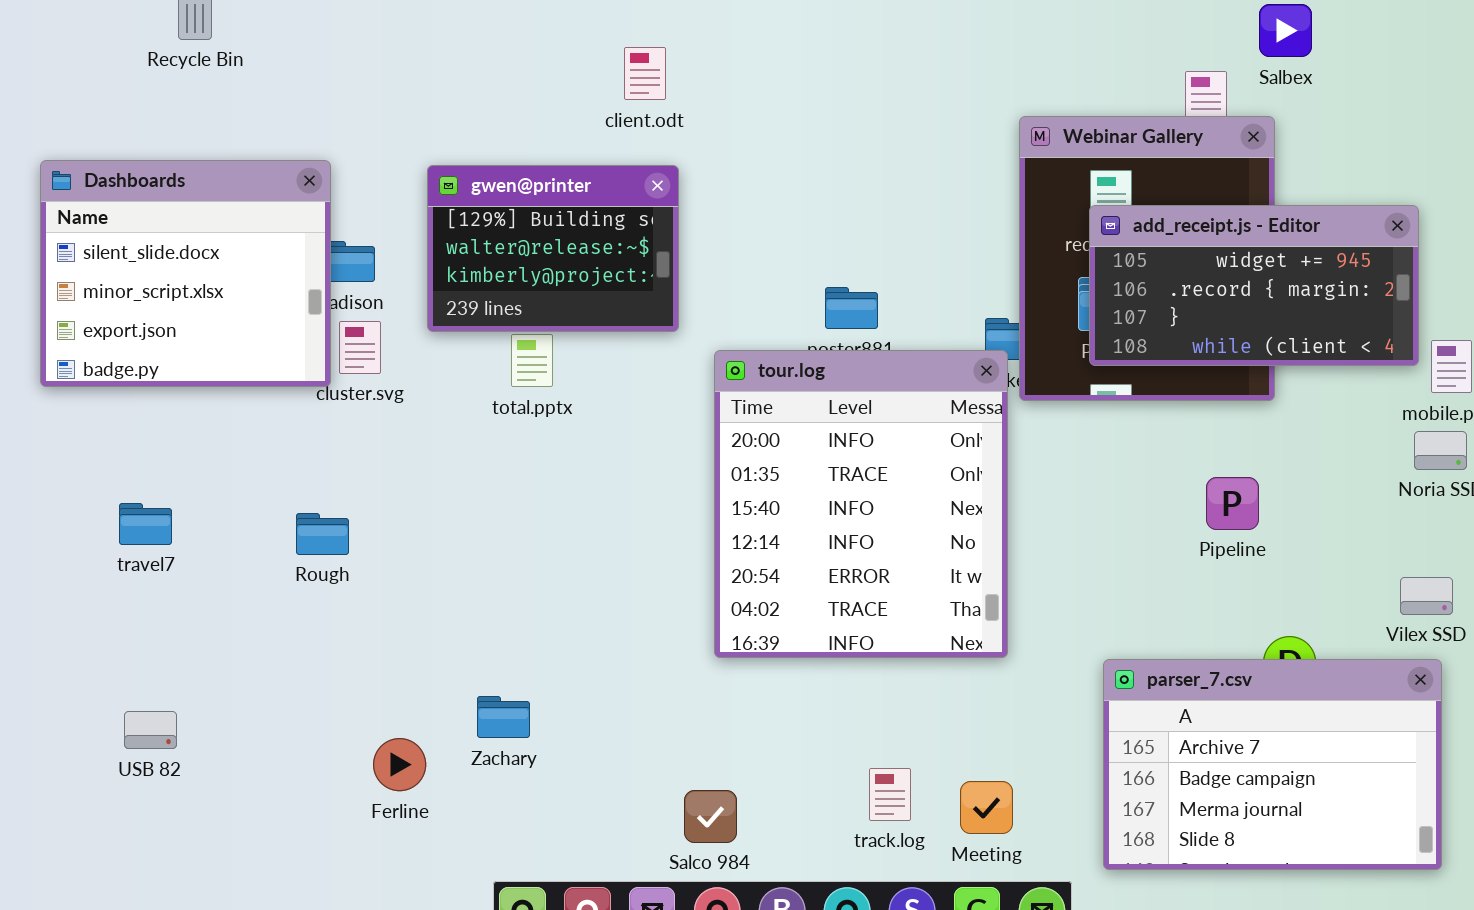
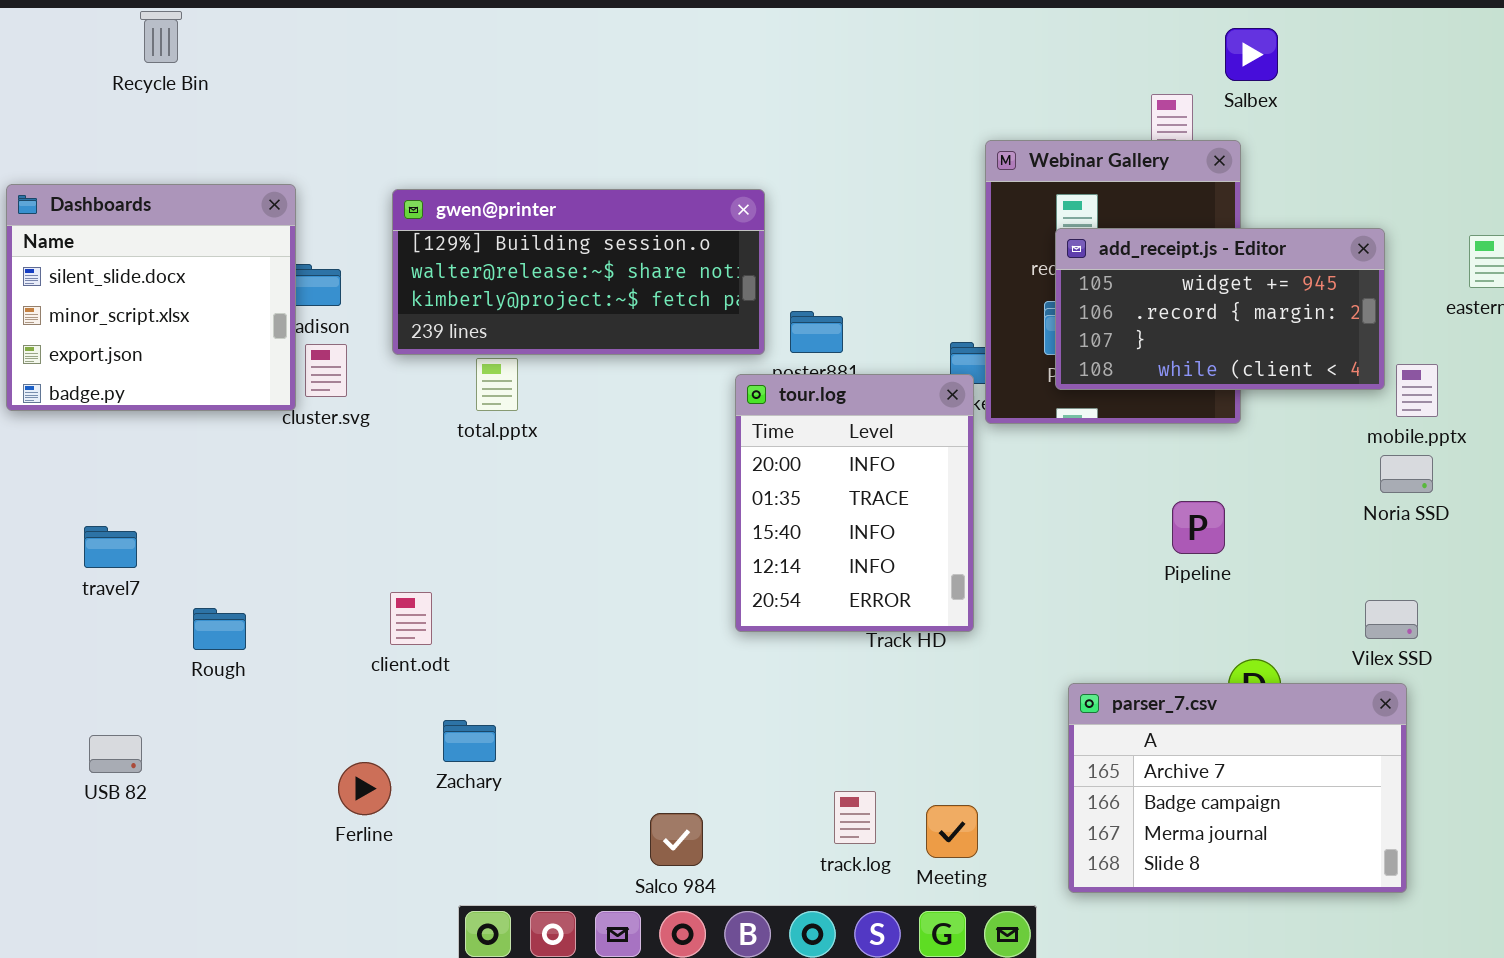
client.odt: [624,47,666,100] -> [390,592,432,645], moved
gwen@printer: [427,165,679,332] -> [392,189,765,355], resized
tour.log: [714,350,1008,658] -> [735,374,974,632], resized
Rough: [296,513,349,555] -> [193,608,246,650], moved

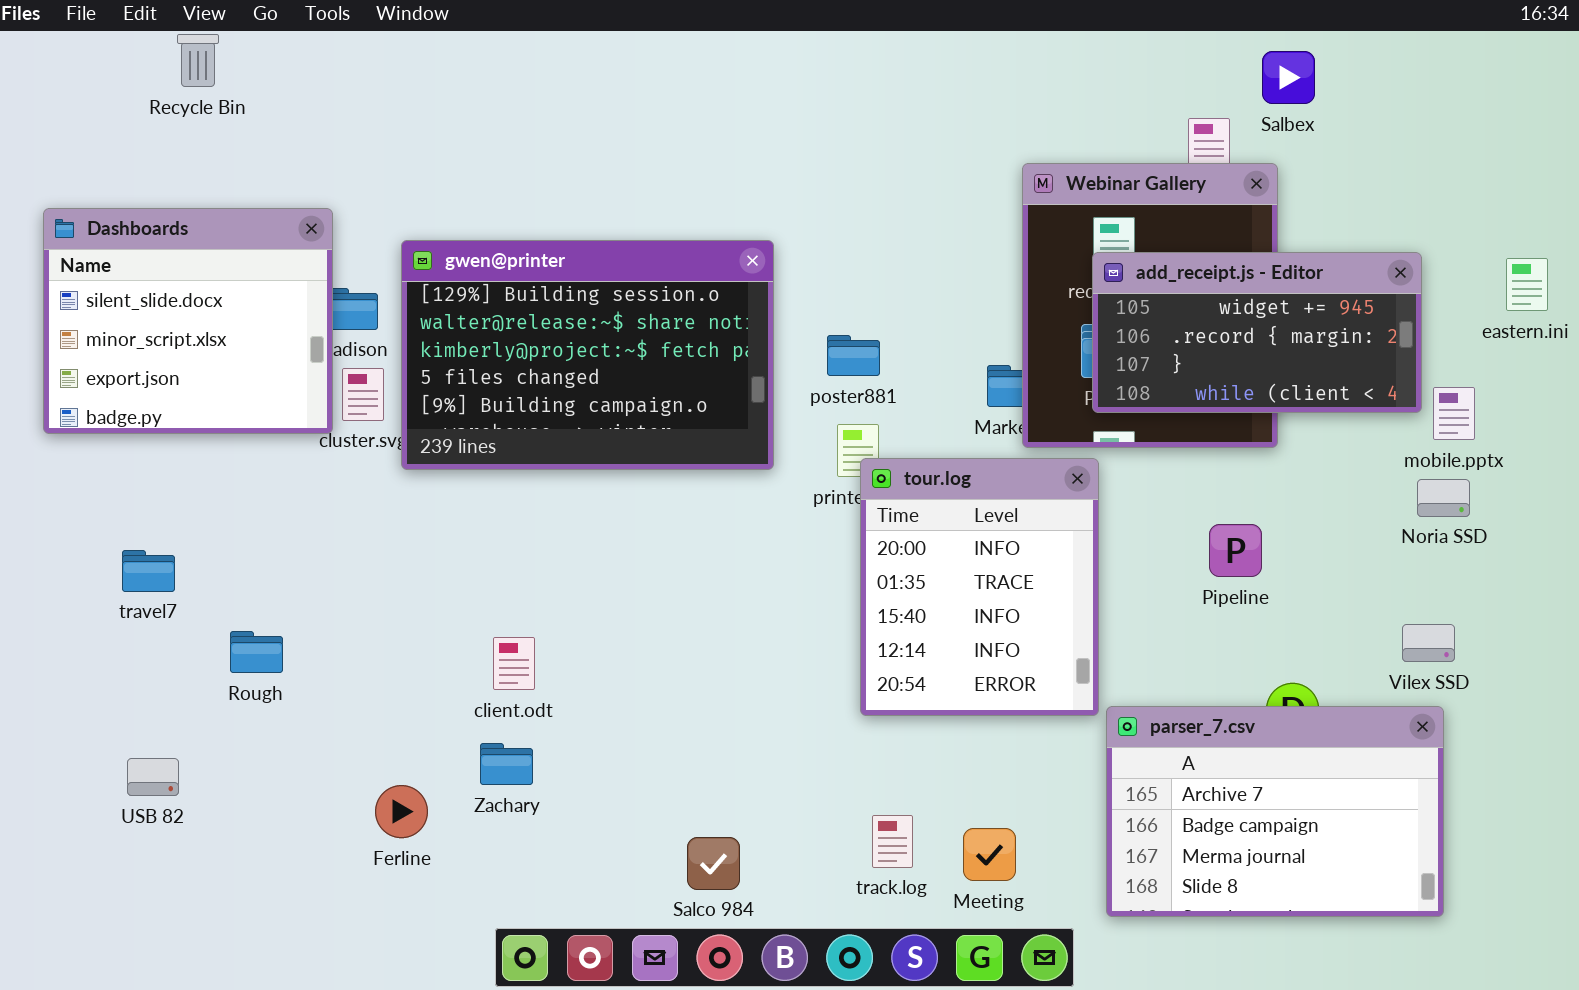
gwen@printer: [392,189,765,355] -> [401,240,774,470], moved, resized
tour.log: [735,374,974,632] -> [860,458,1099,716], moved
client.odt: [390,592,432,645] -> [493,637,535,690], moved

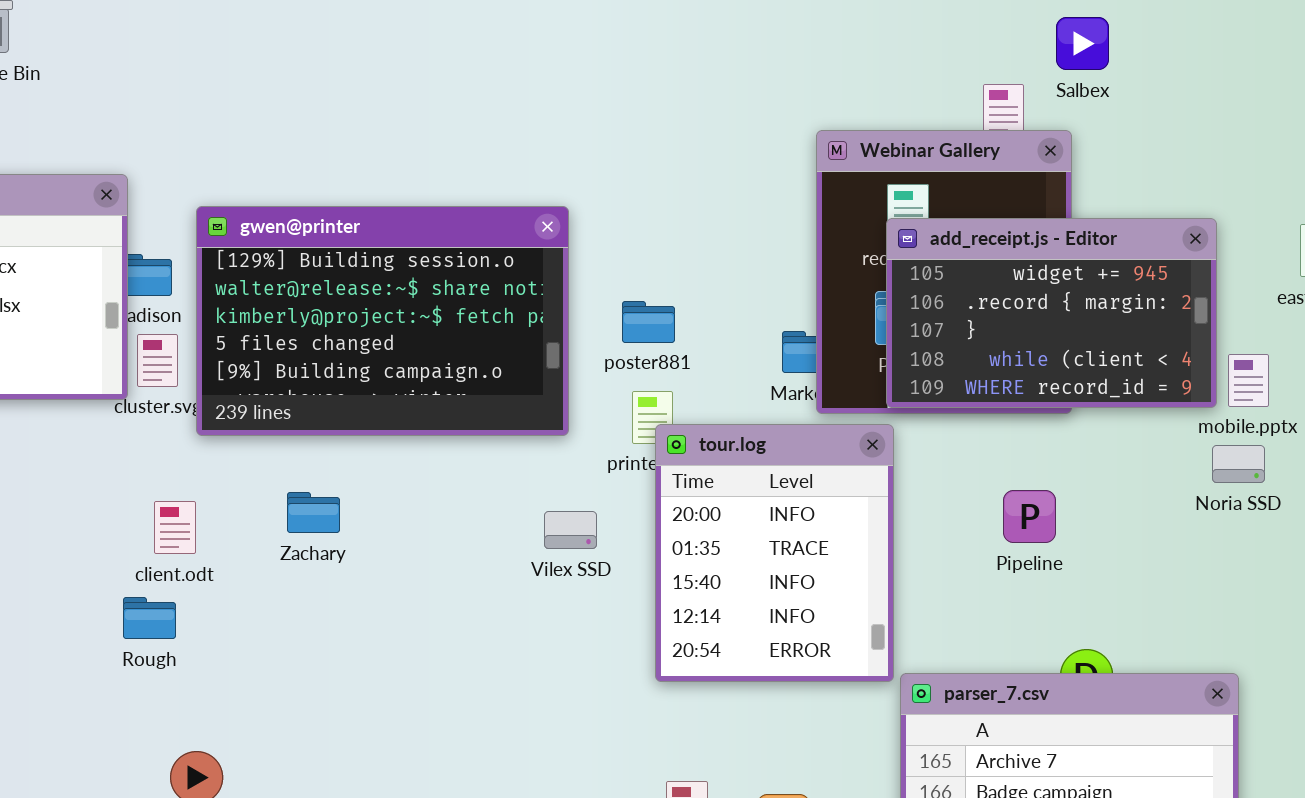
add_receipt.js - Editor: [1092,252,1422,413] -> [886,218,1217,408], resized
Vilex SSD: [1402,624,1455,662] -> [544,511,597,549], moved
Rough: [230,631,283,673] -> [123,597,176,639], moved
client.odt: [493,637,535,690] -> [154,501,196,554], moved
Zachary: [480,743,533,785] -> [287,492,340,533], moved

